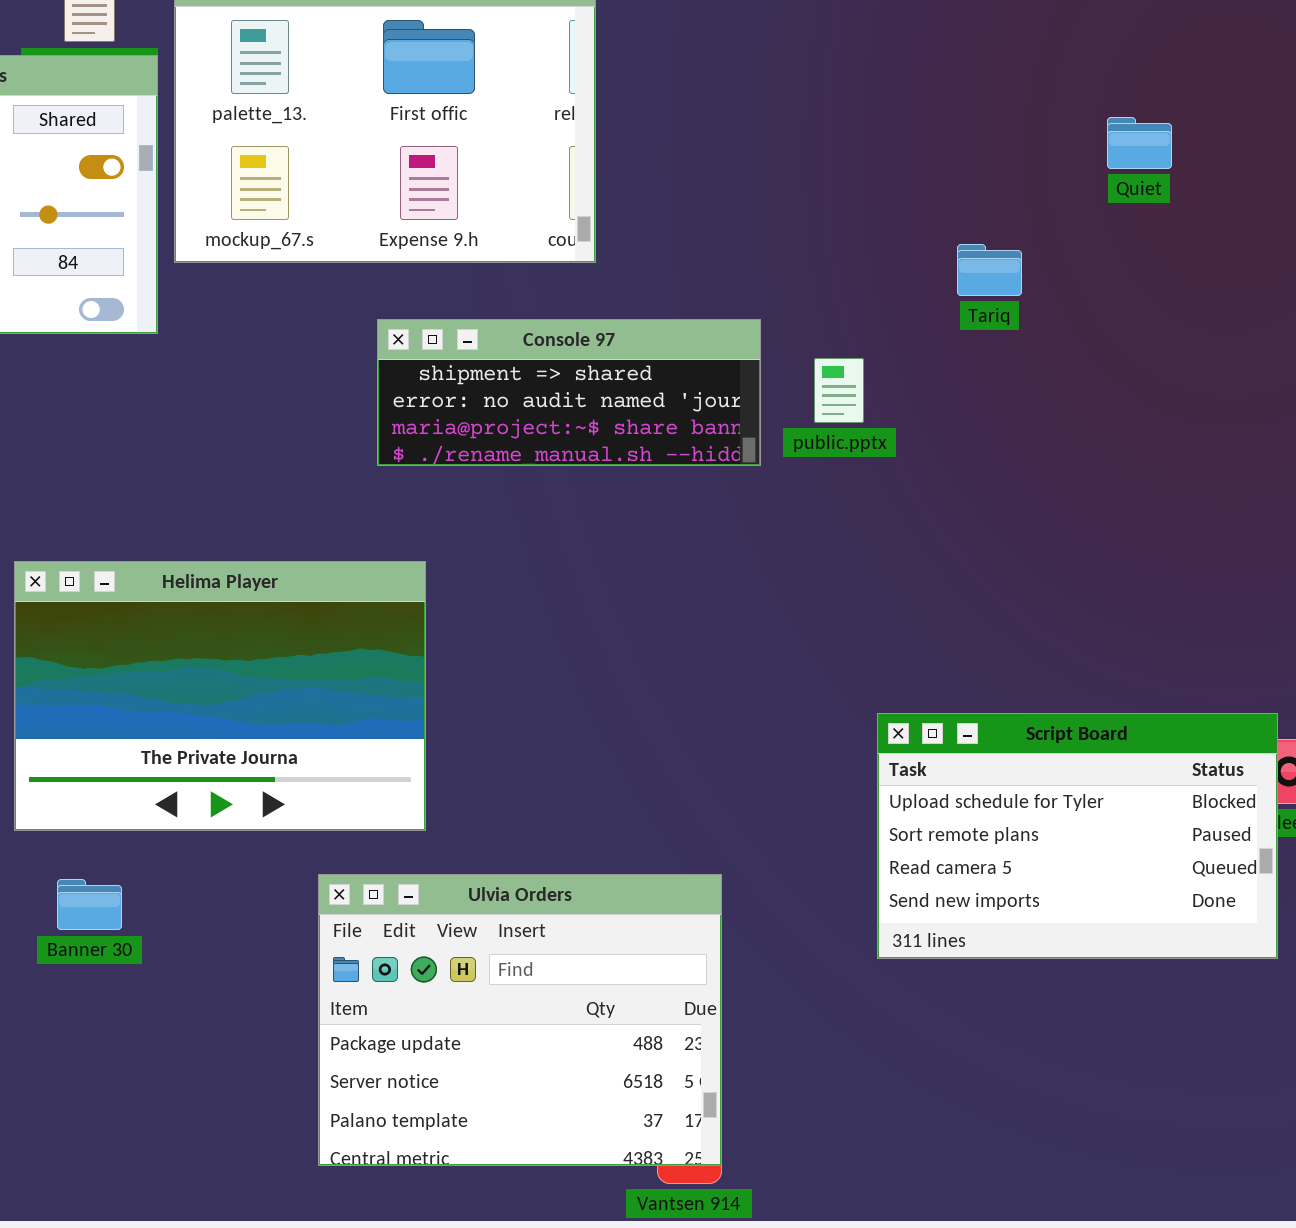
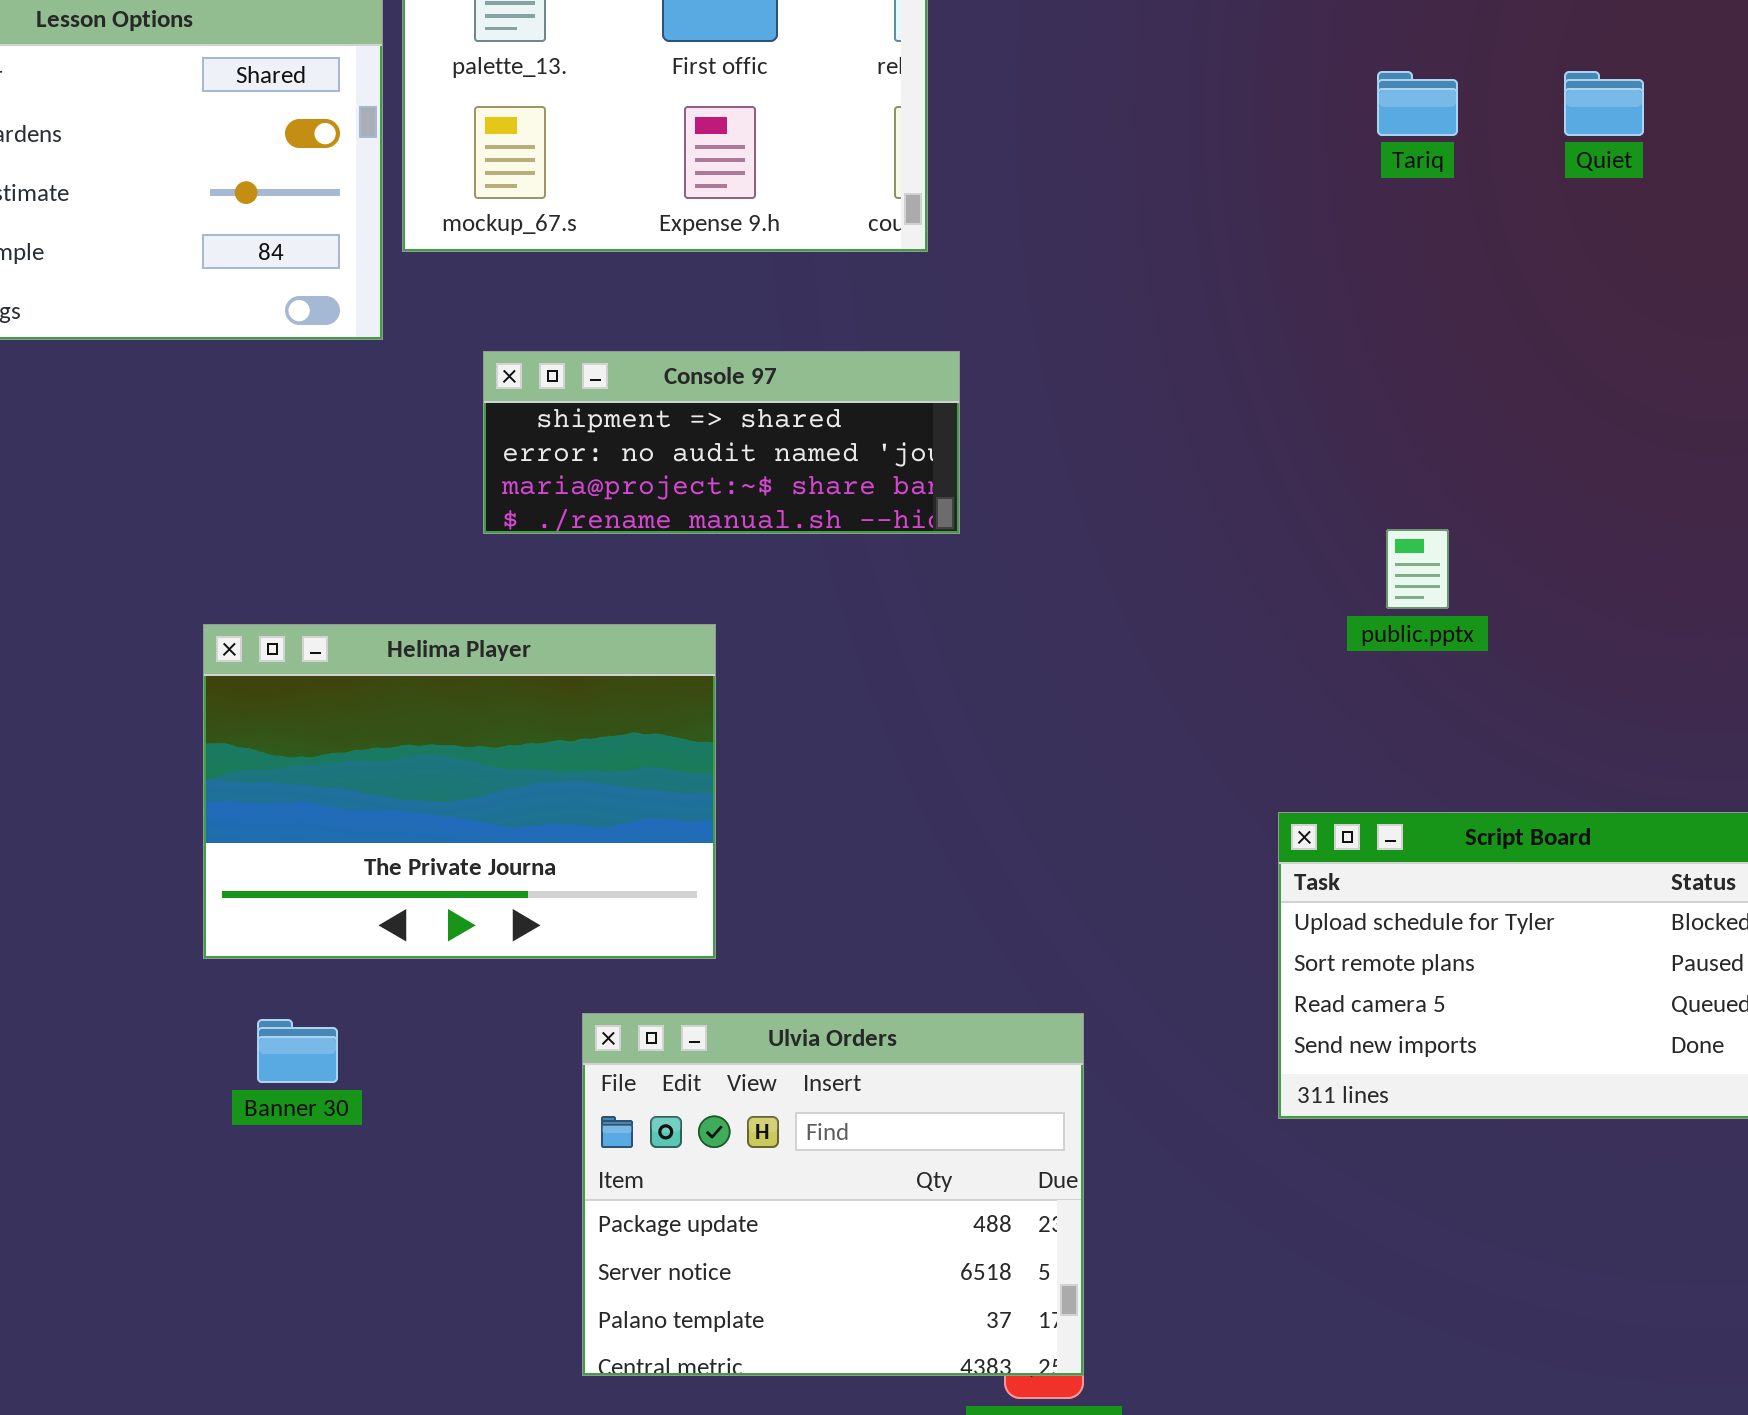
Tariq: [957,244,1022,296] -> [1377,71,1458,136], moved
Console 97: [377,319,761,466] -> [483,351,960,534], moved
public.pptx: [814,358,864,423] -> [1386,529,1449,609], moved

